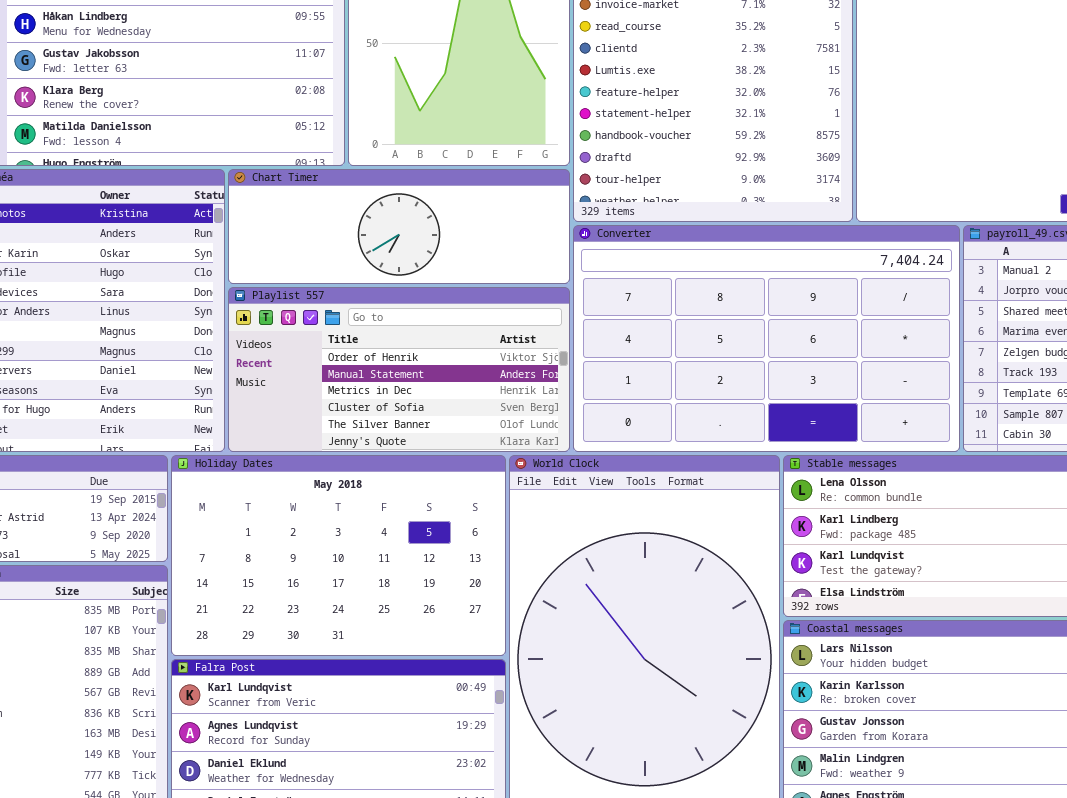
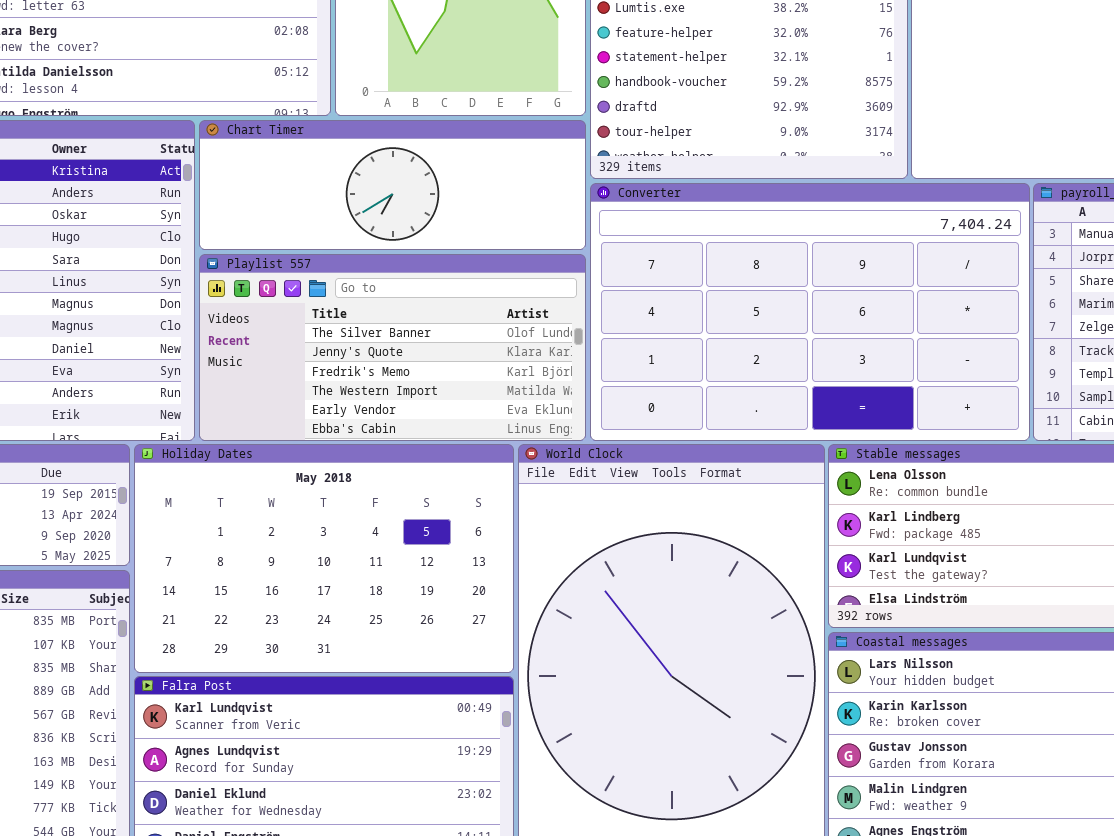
Playlist 557: [228,287,570,452] -> [199,254,586,441], scrolled down 4 rows

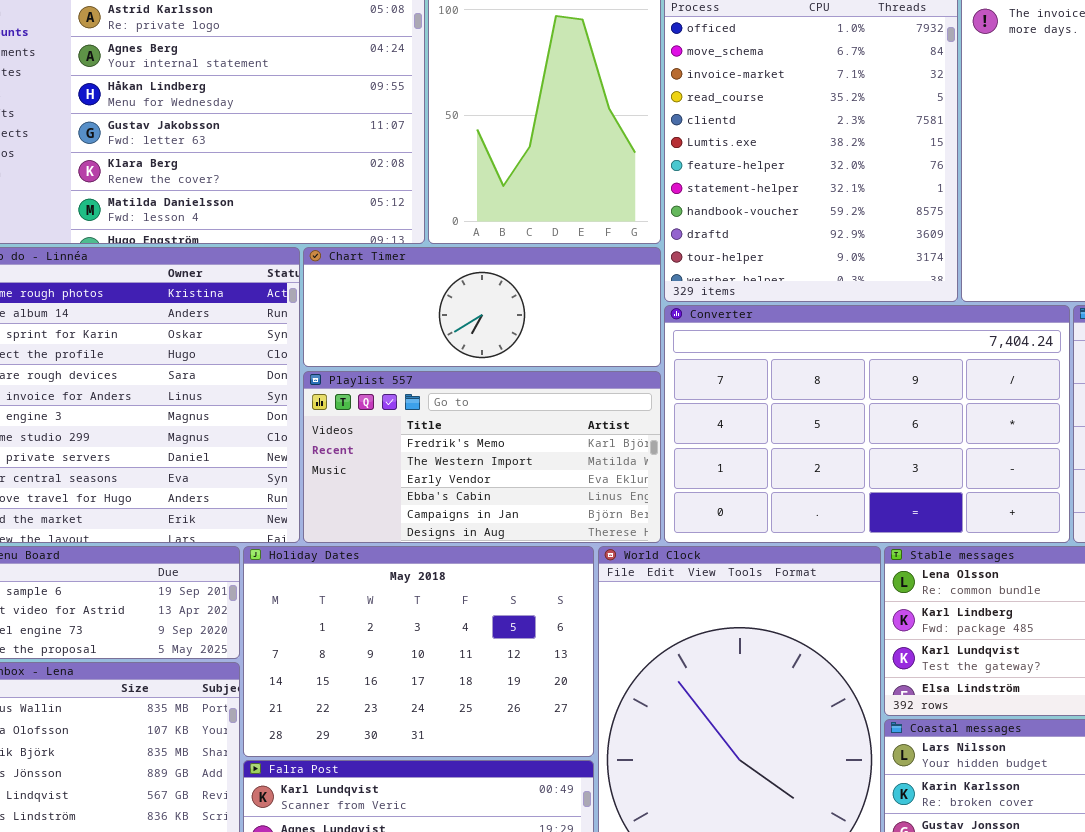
Playlist 557: [199,254,586,441] -> [303,371,661,543], scrolled down 2 rows

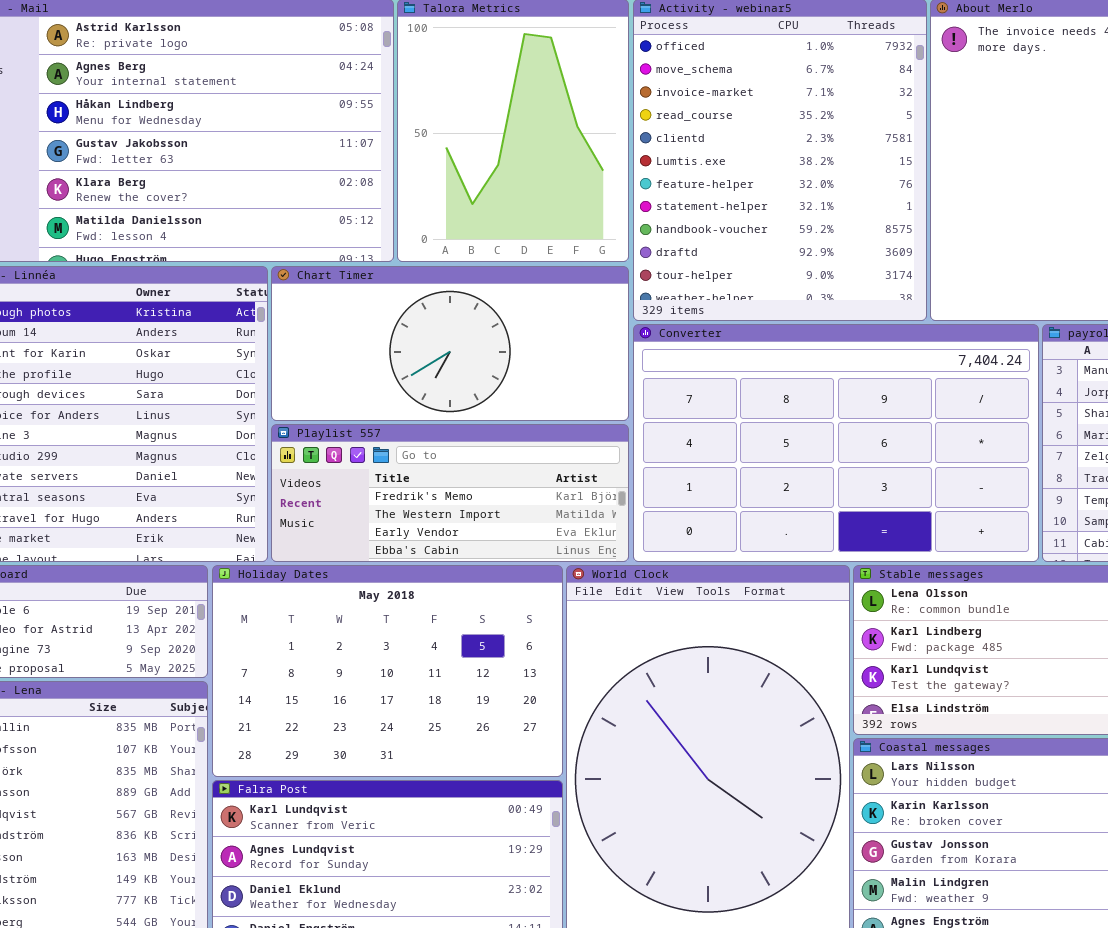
Chart Timer: [303,247,661,367] -> [271,266,629,421], resized
Playlist 557: [303,371,661,543] -> [271,424,629,562], resized

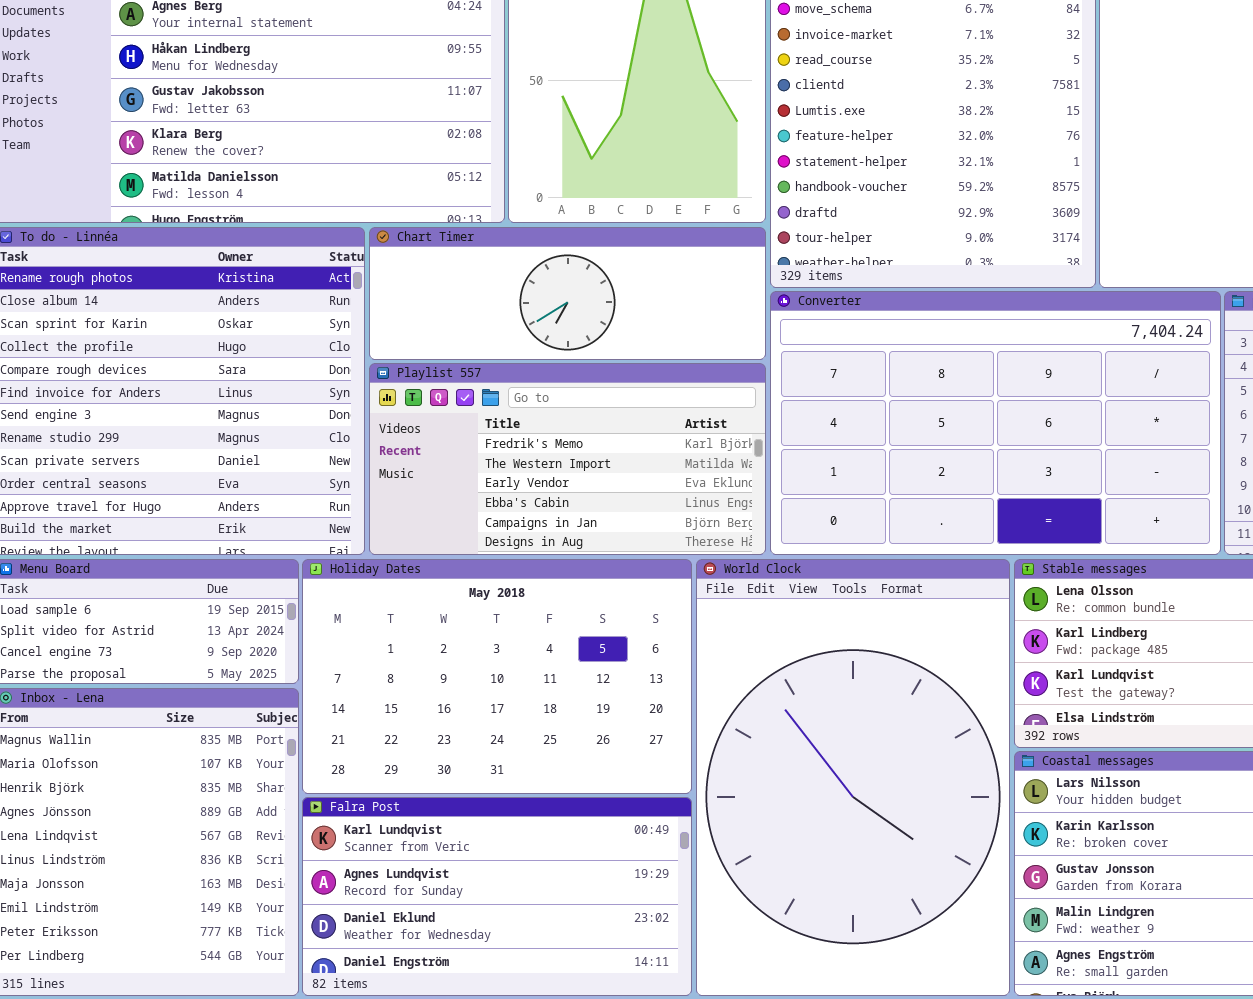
Chart Timer: [271,266,629,421] -> [369,227,766,360], resized
Playlist 557: [271,424,629,562] -> [369,363,766,555], resized

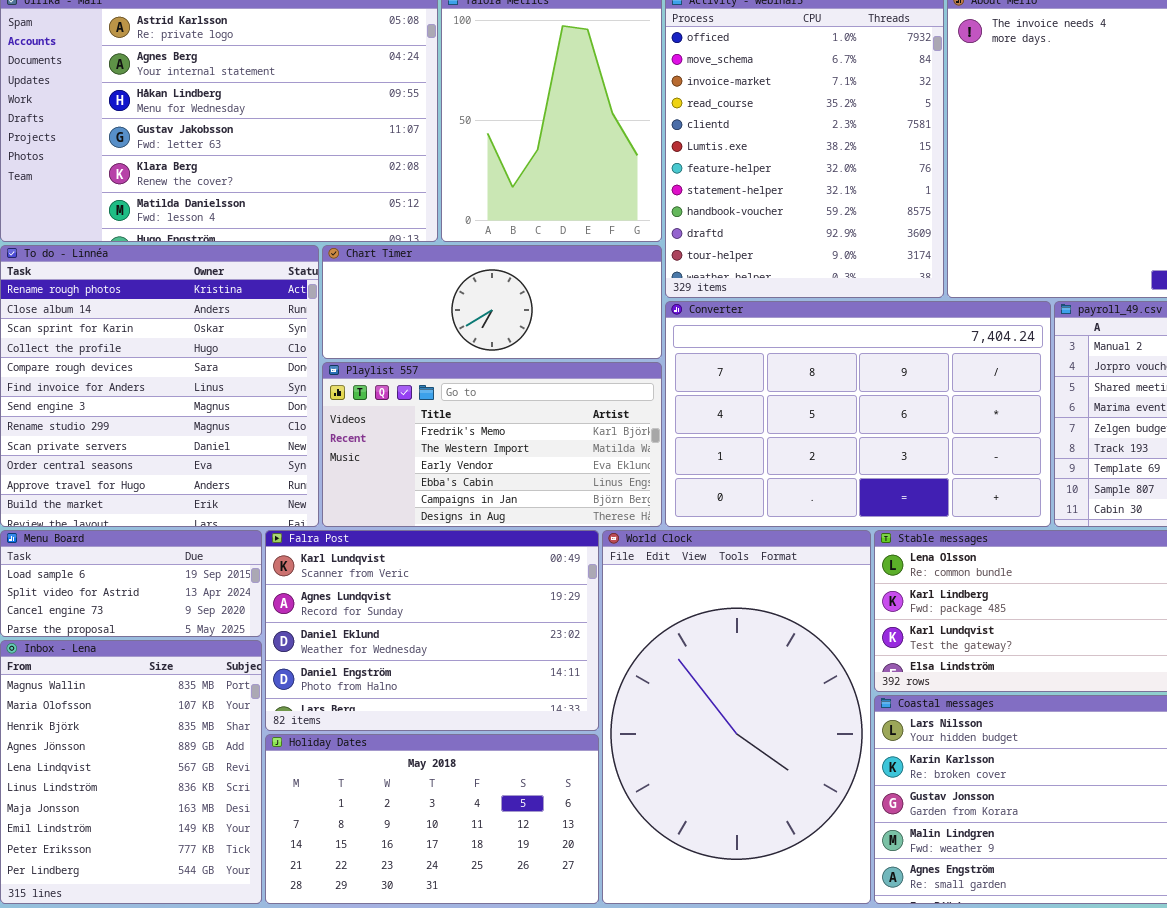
Holiday Dates: [302,559,692,794] -> [265,734,599,904], moved, resized
Falra Post: [302,797,692,996] -> [265,530,599,731], moved, resized

